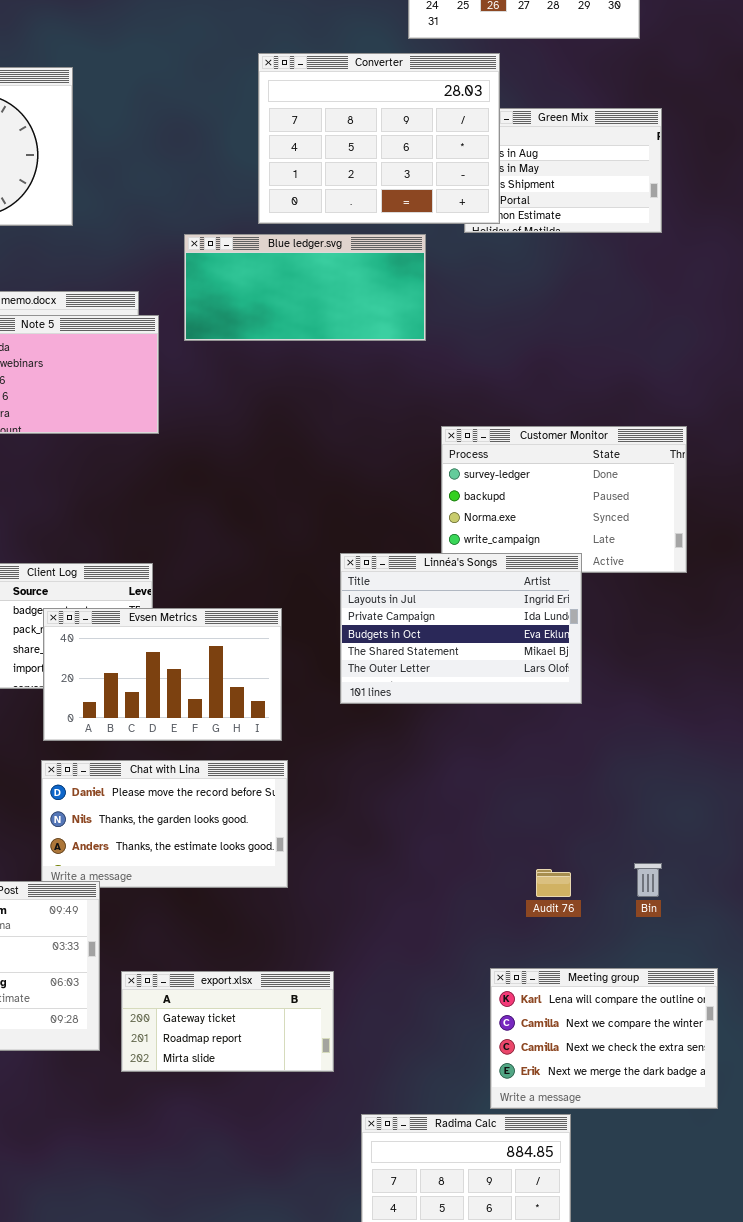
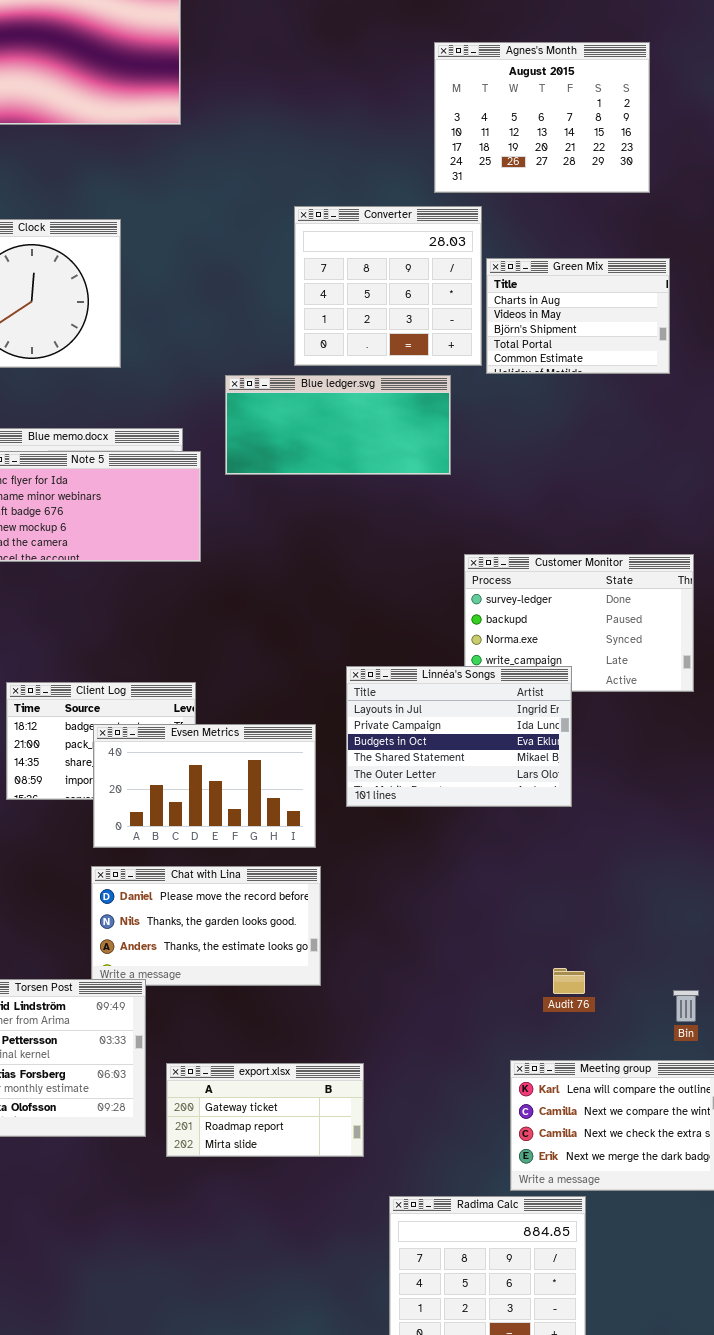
Converter: [258,53,500,224] -> [294,206,482,366], resized
Linnéa's Songs: [340,553,582,704] -> [346,666,572,807], moved
Bin: [634,863,662,897] -> [673,990,699,1022], moved

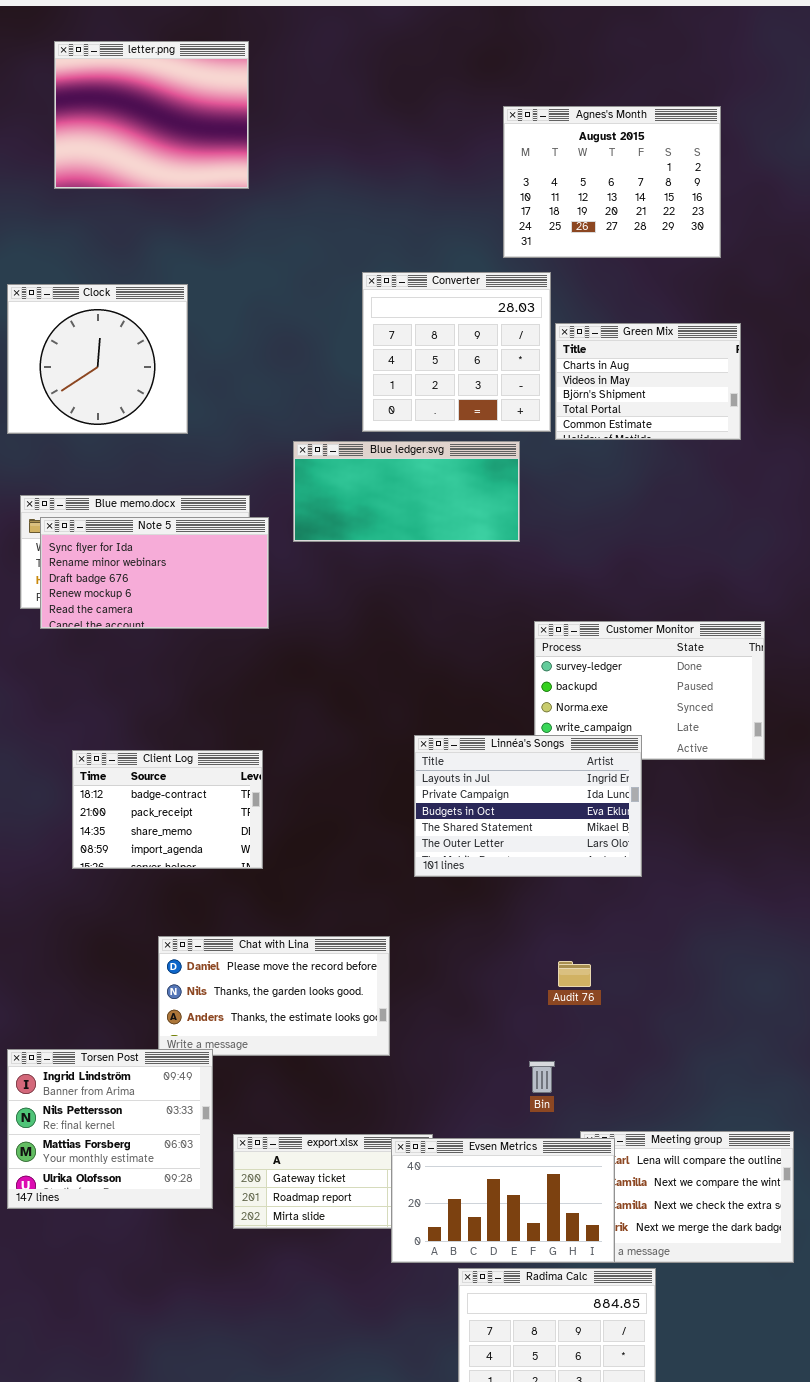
Evsen Metrics: [93,724,316,848] -> [391,1138,615,1263], moved
Audit 76: [553,968,585,994] -> [558,961,591,987], moved
Bin: [673,990,699,1022] -> [529,1061,555,1093], moved

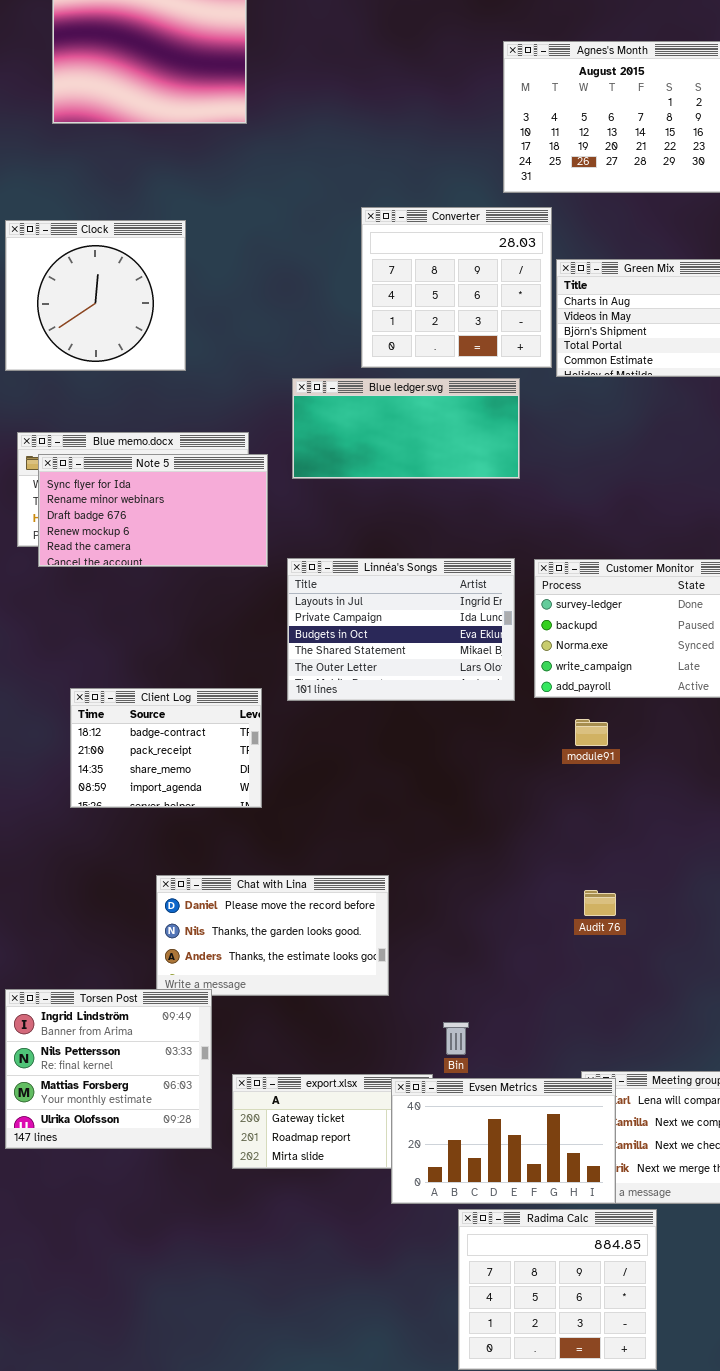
Linnéa's Songs: [414,735,642,877] -> [287,558,515,701], moved
Audit 76: [558,961,591,987] -> [584,890,616,916], moved
Bin: [529,1061,555,1093] -> [443,1022,469,1055], moved

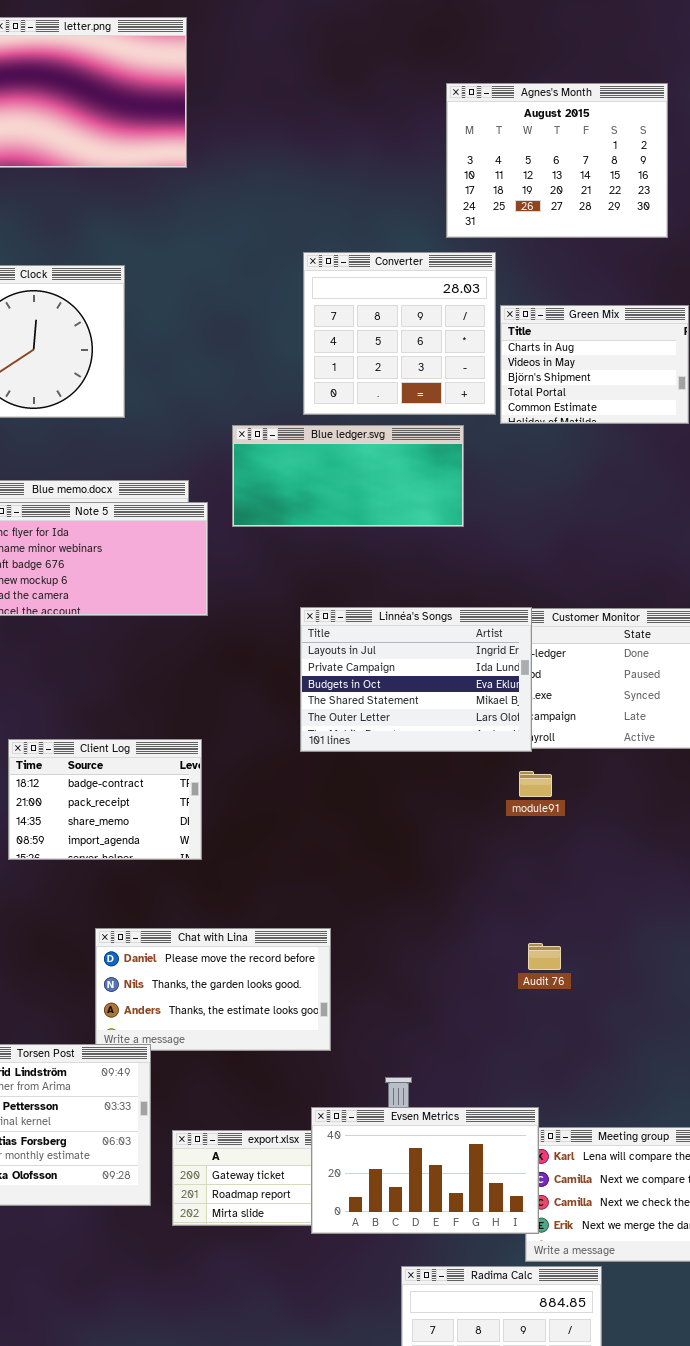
Linnéa's Songs: [287,558,515,701] -> [300,607,532,752], moved
Evsen Metrics: [391,1078,616,1204] -> [311,1107,539,1234], moved

